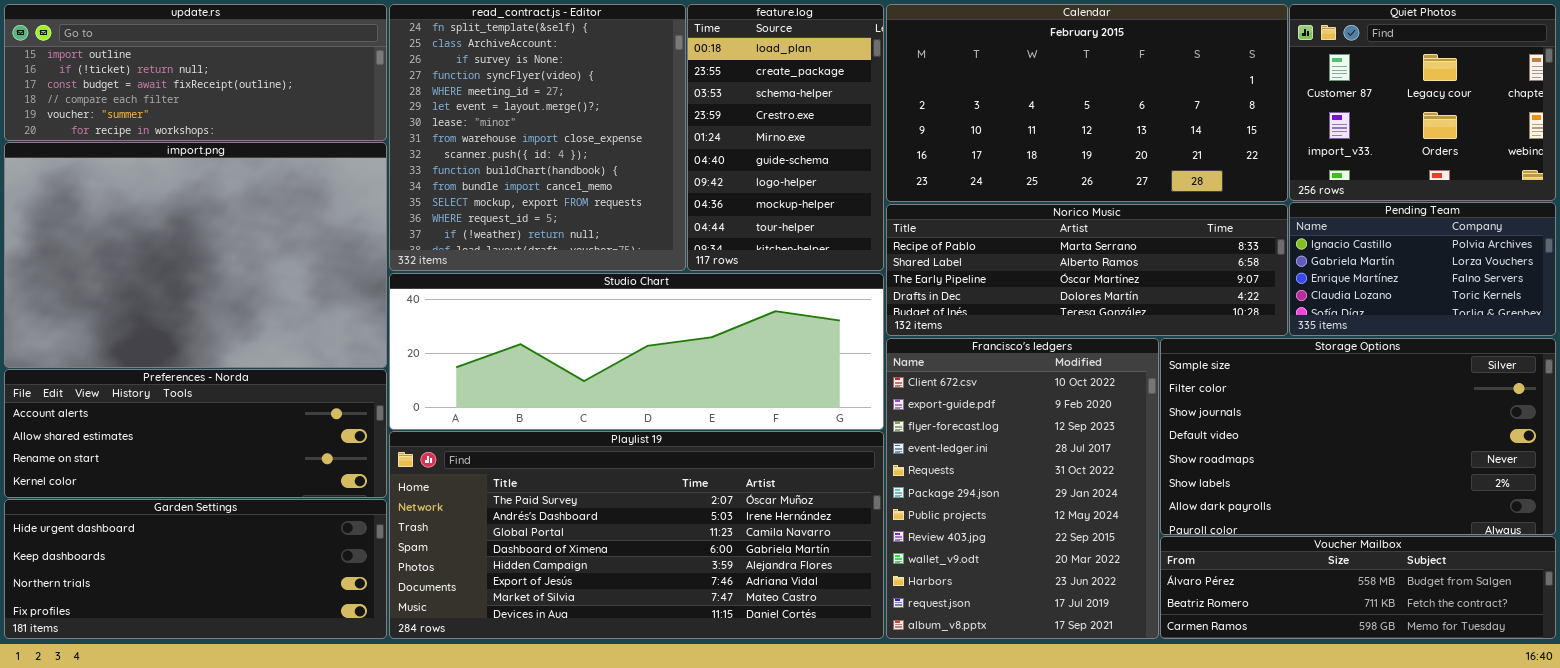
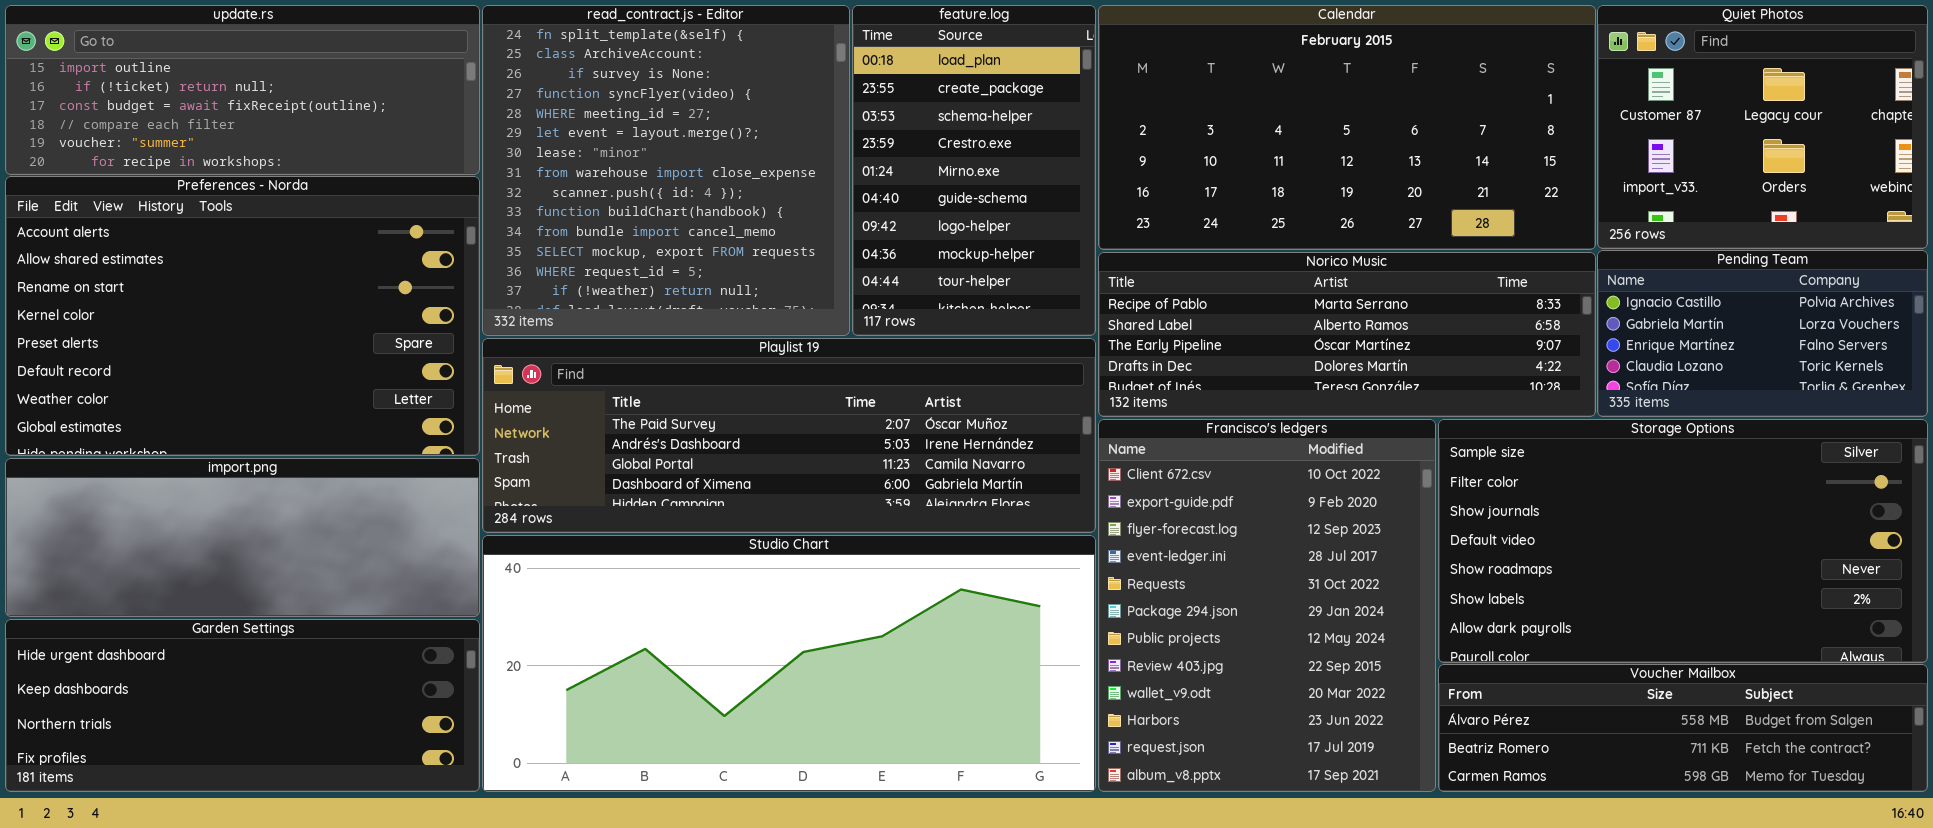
import.png: [4,142,387,368] -> [5,458,480,617], moved, resized
Studio Chart: [389,273,884,430] -> [482,535,1096,792], moved, resized
Preferences - Norda: [4,369,387,498] -> [5,176,480,456], moved, resized
Playlist 19: [389,431,884,639] -> [482,338,1096,533], moved, resized

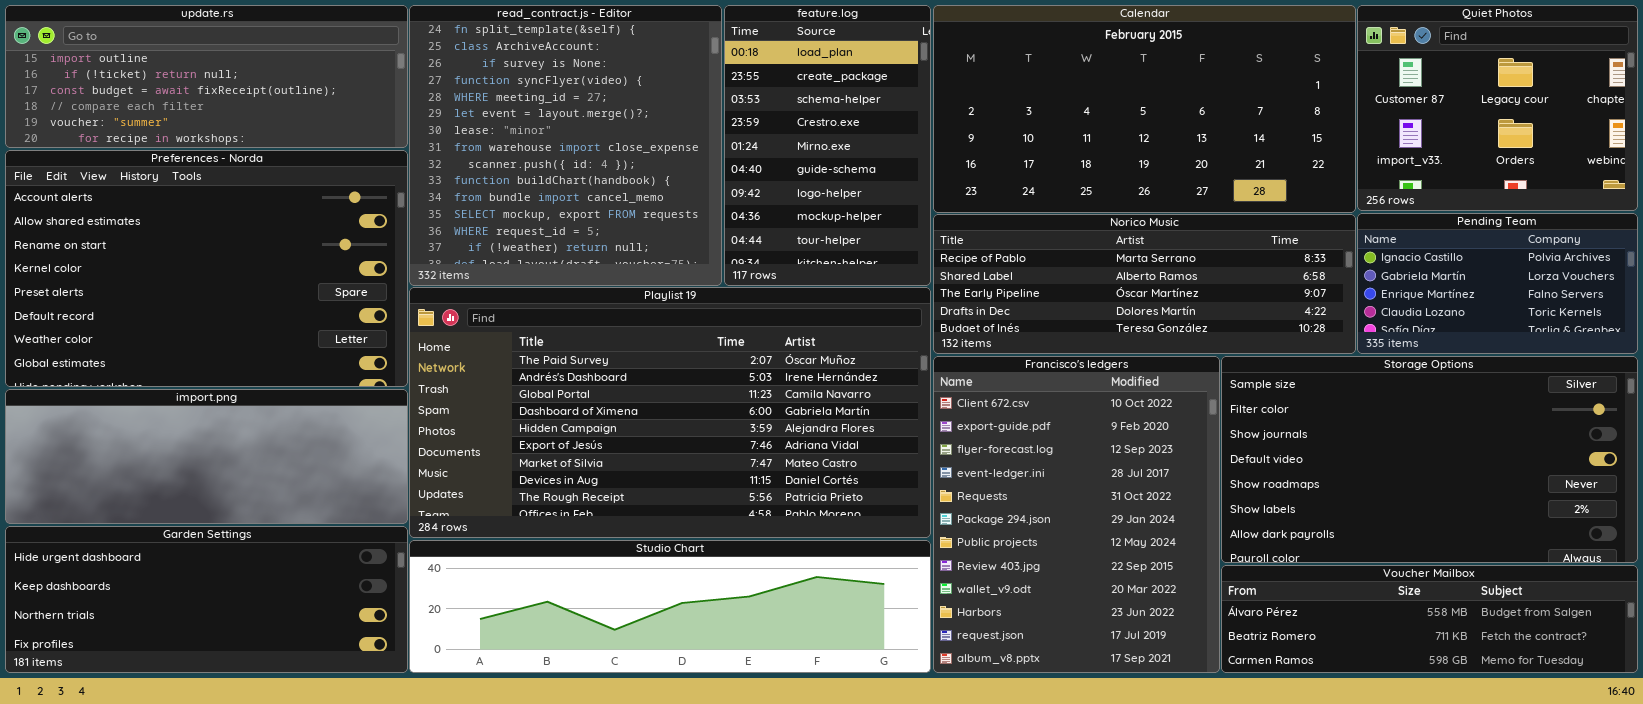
Playlist 19: [482,338,1096,533] -> [409,287,931,538], resized
Studio Chart: [482,535,1096,792] -> [409,540,931,673], resized

